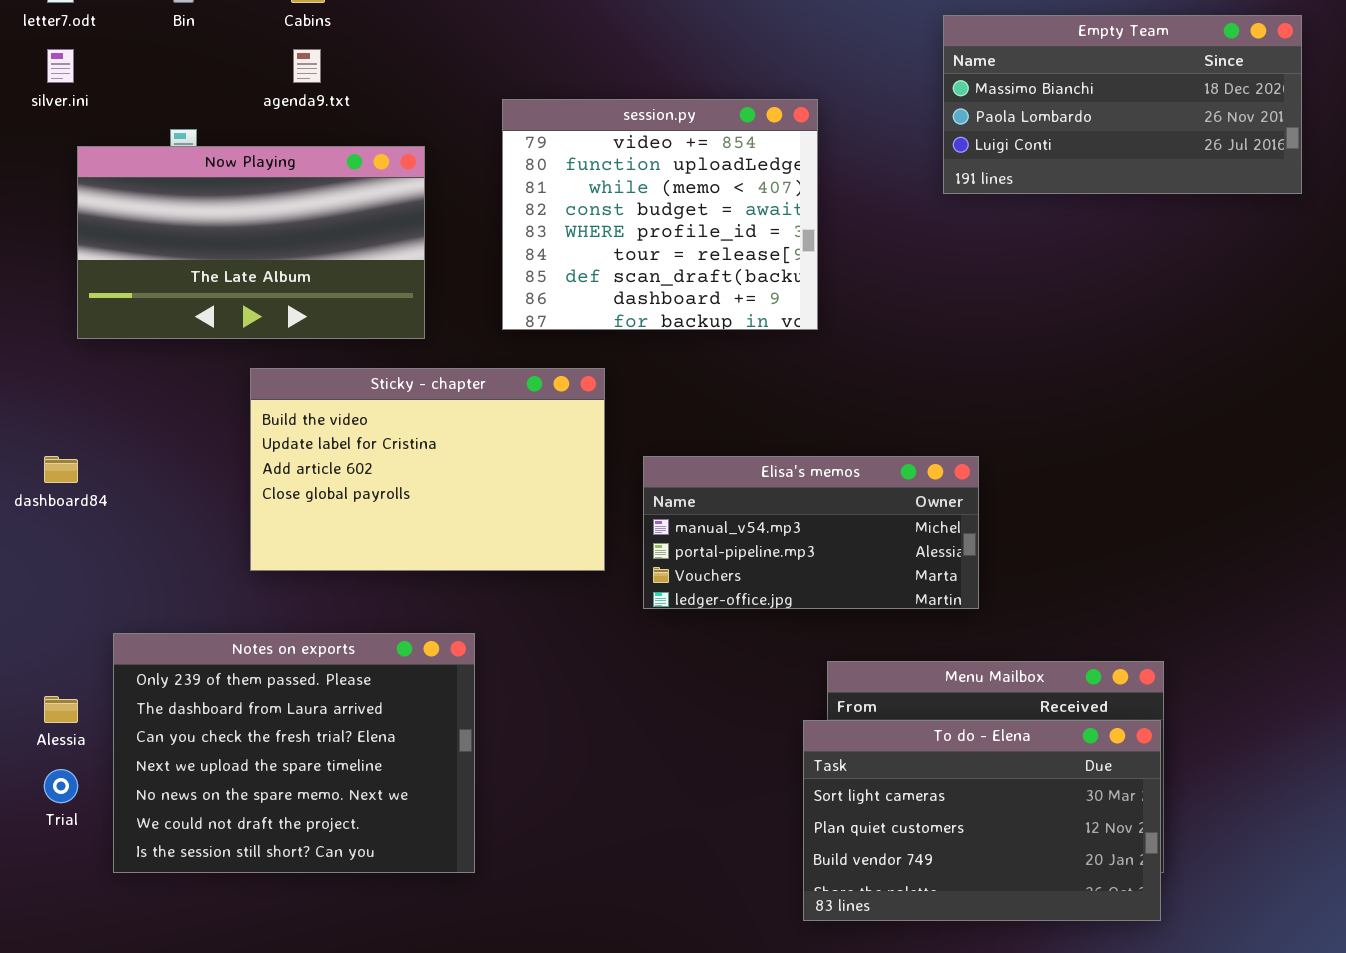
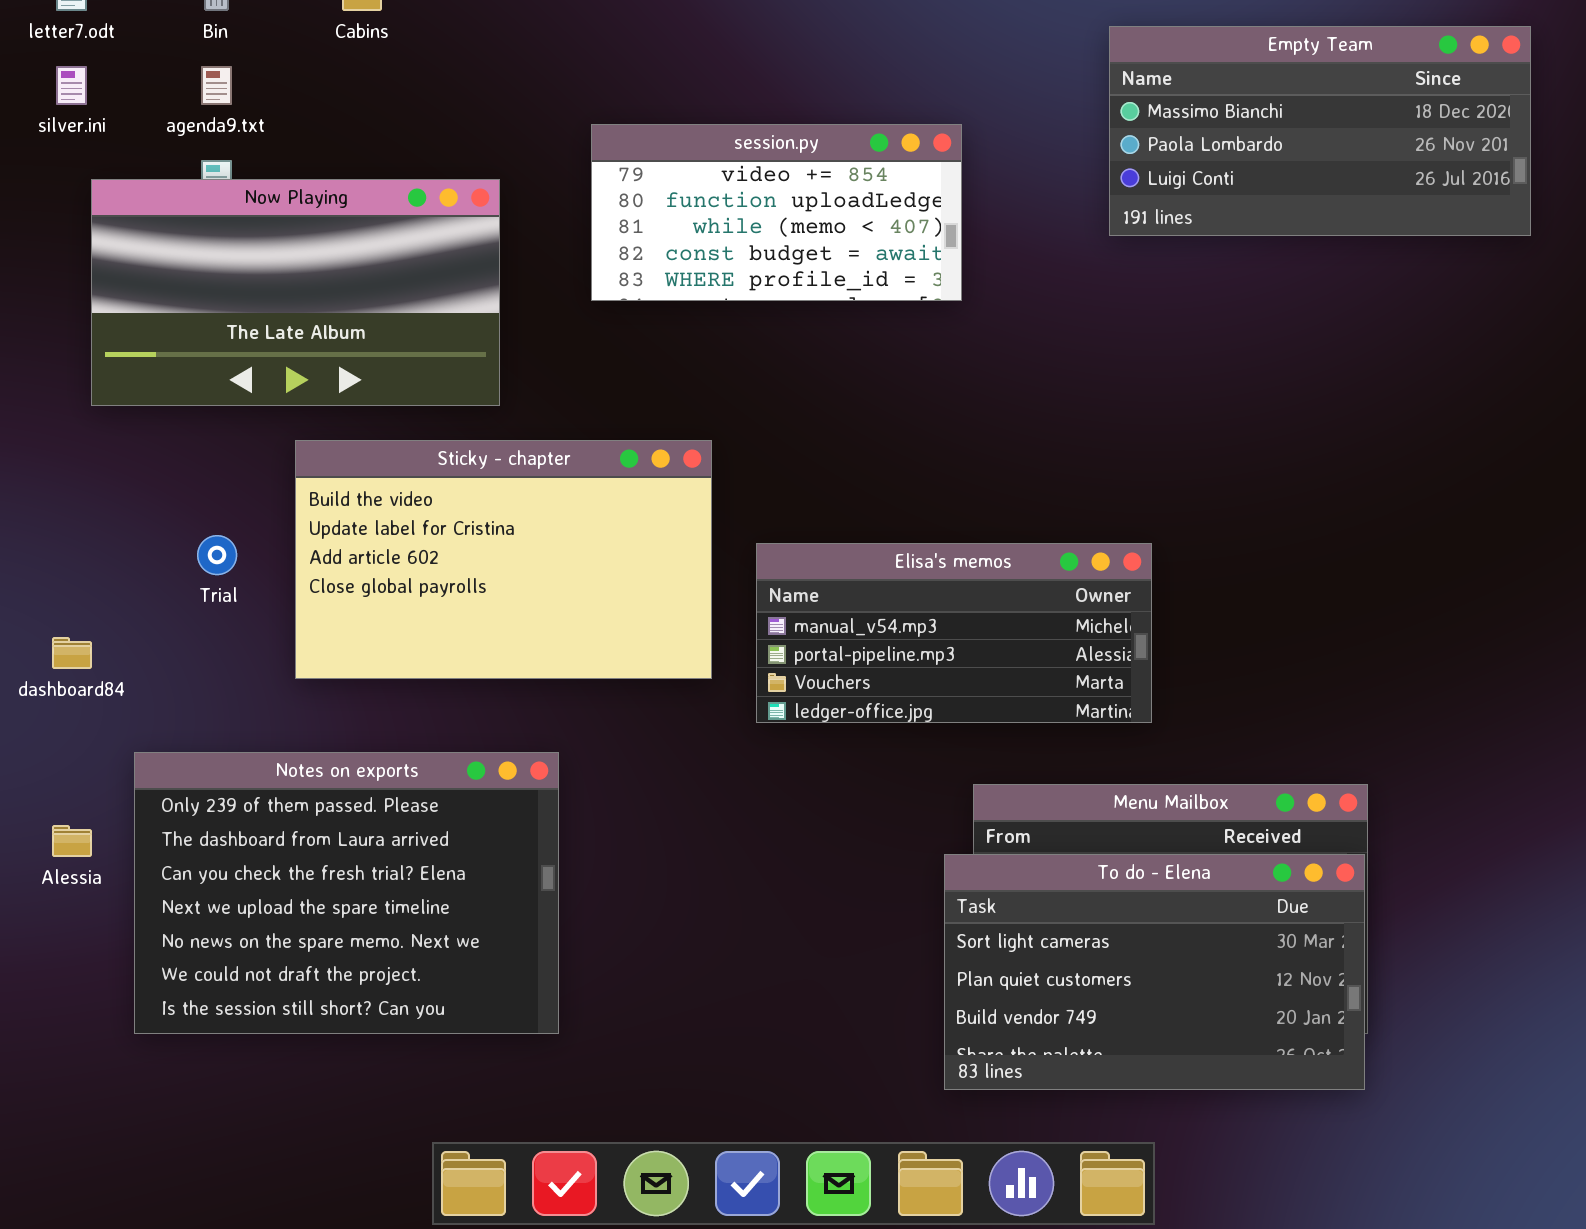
agenda9.txt: [293,49,321,83] -> [201,66,232,105], moved
session.py: [502,99,818,330] -> [591,124,962,301], resized
dashboard84: [44,456,78,483] -> [52,637,92,669], moved
Trial: [44,769,78,803] -> [197,535,237,575], moved

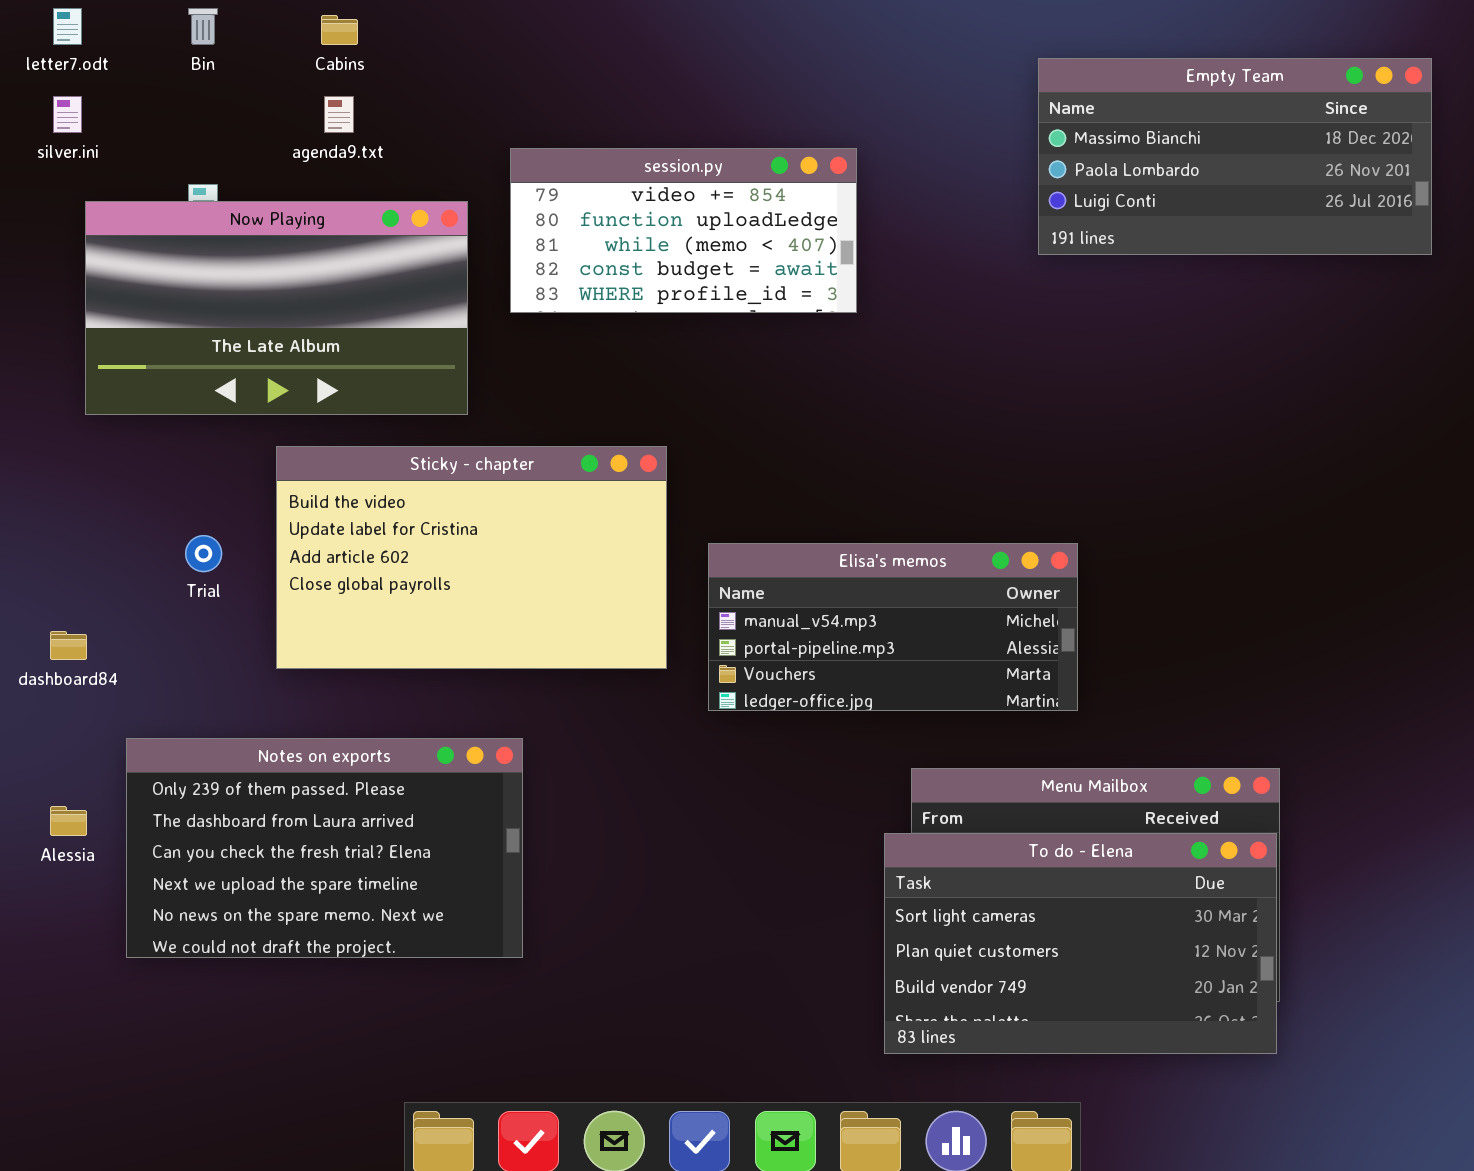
agenda9.txt: [201,66,232,105] -> [324,96,354,133], moved
session.py: [591,124,962,301] -> [510,148,857,313], moved
Notes on exports: [134,752,559,1034] -> [126,738,523,958], resized

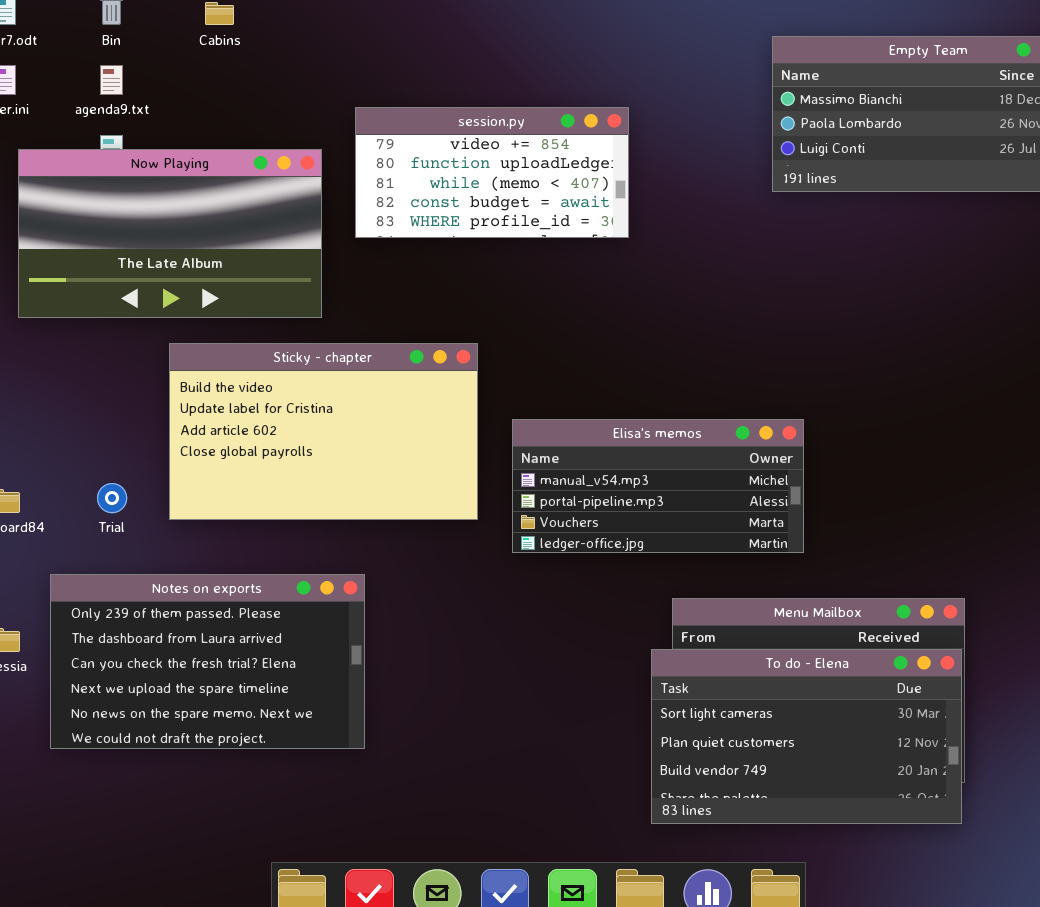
agenda9.txt: [324,96,354,133] -> [100,65,123,95], moved
Trial: [185,535,222,572] -> [97,483,127,513], moved

